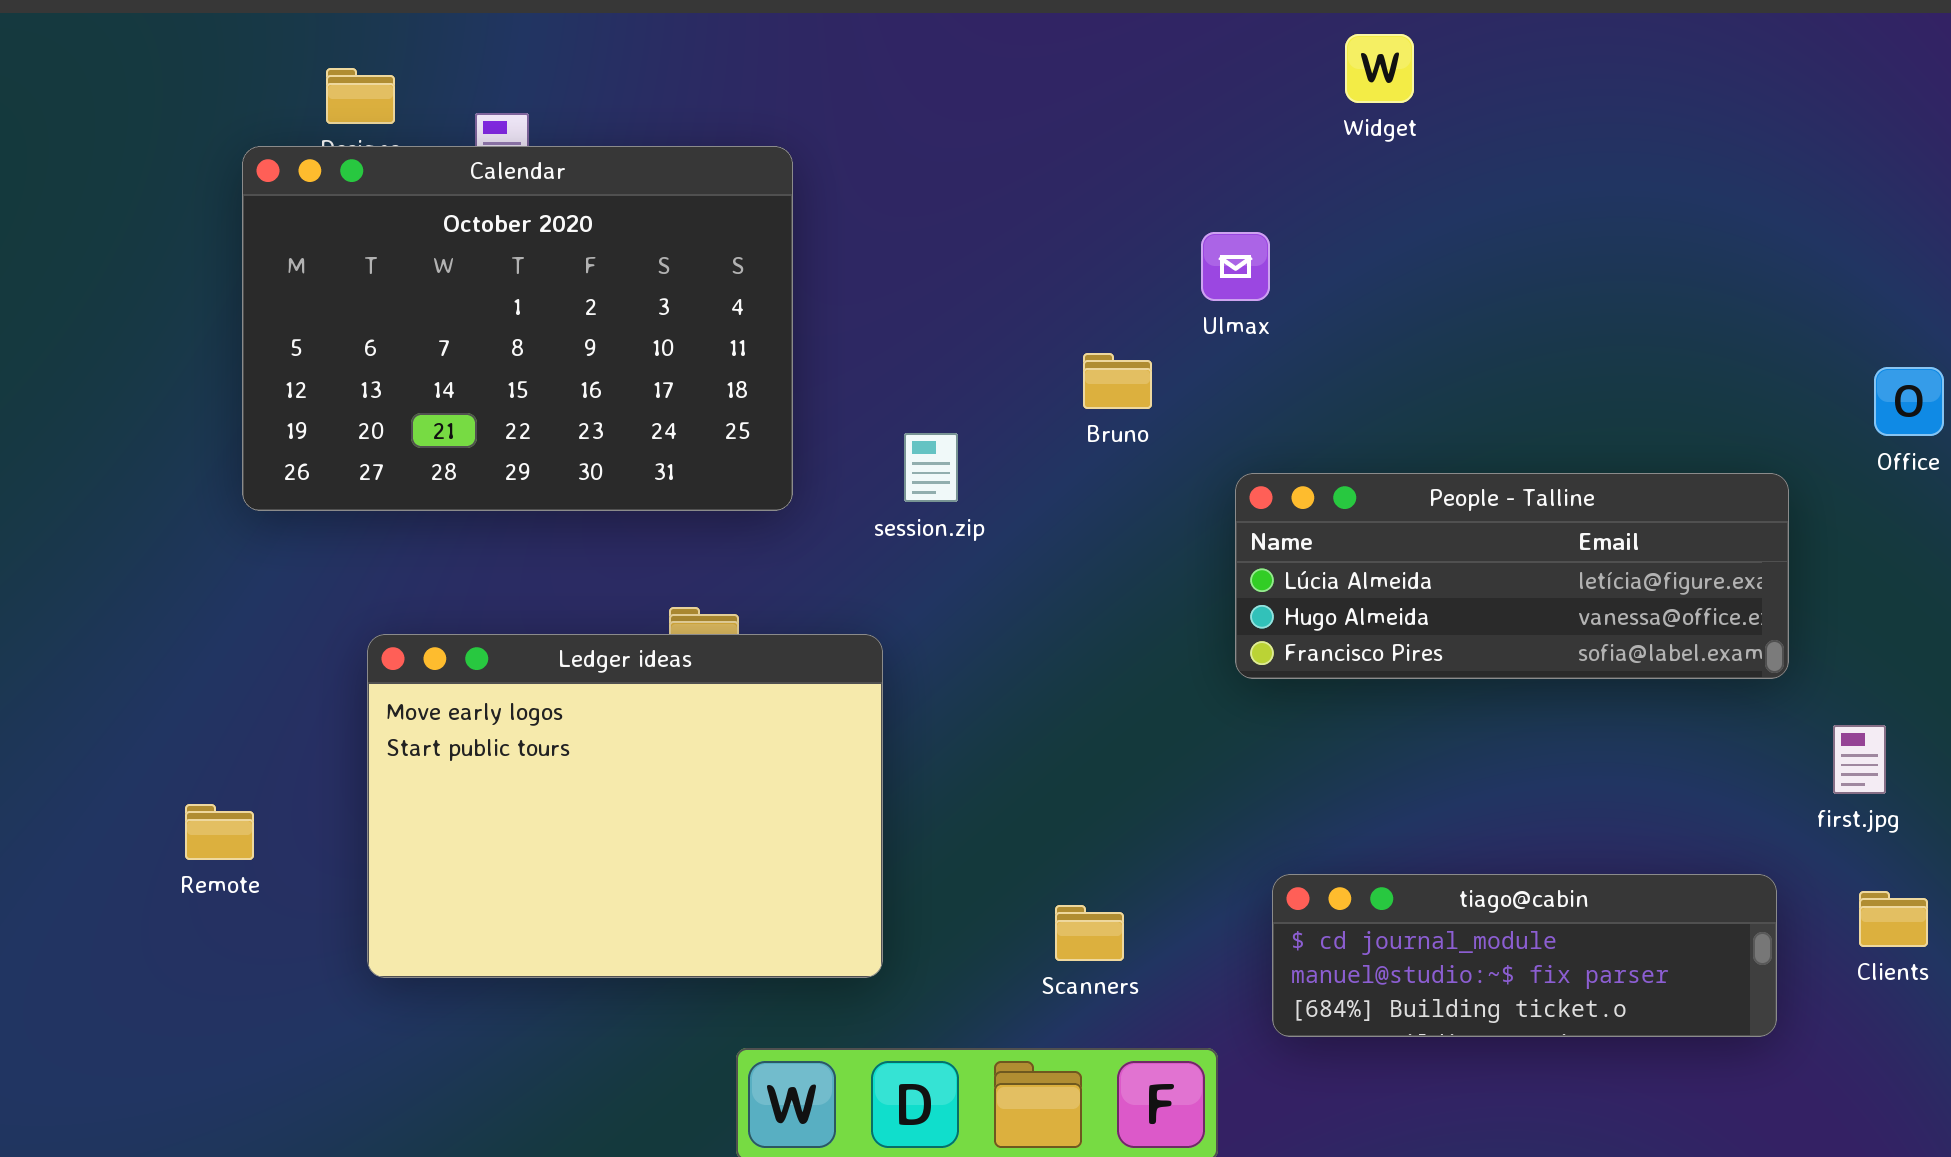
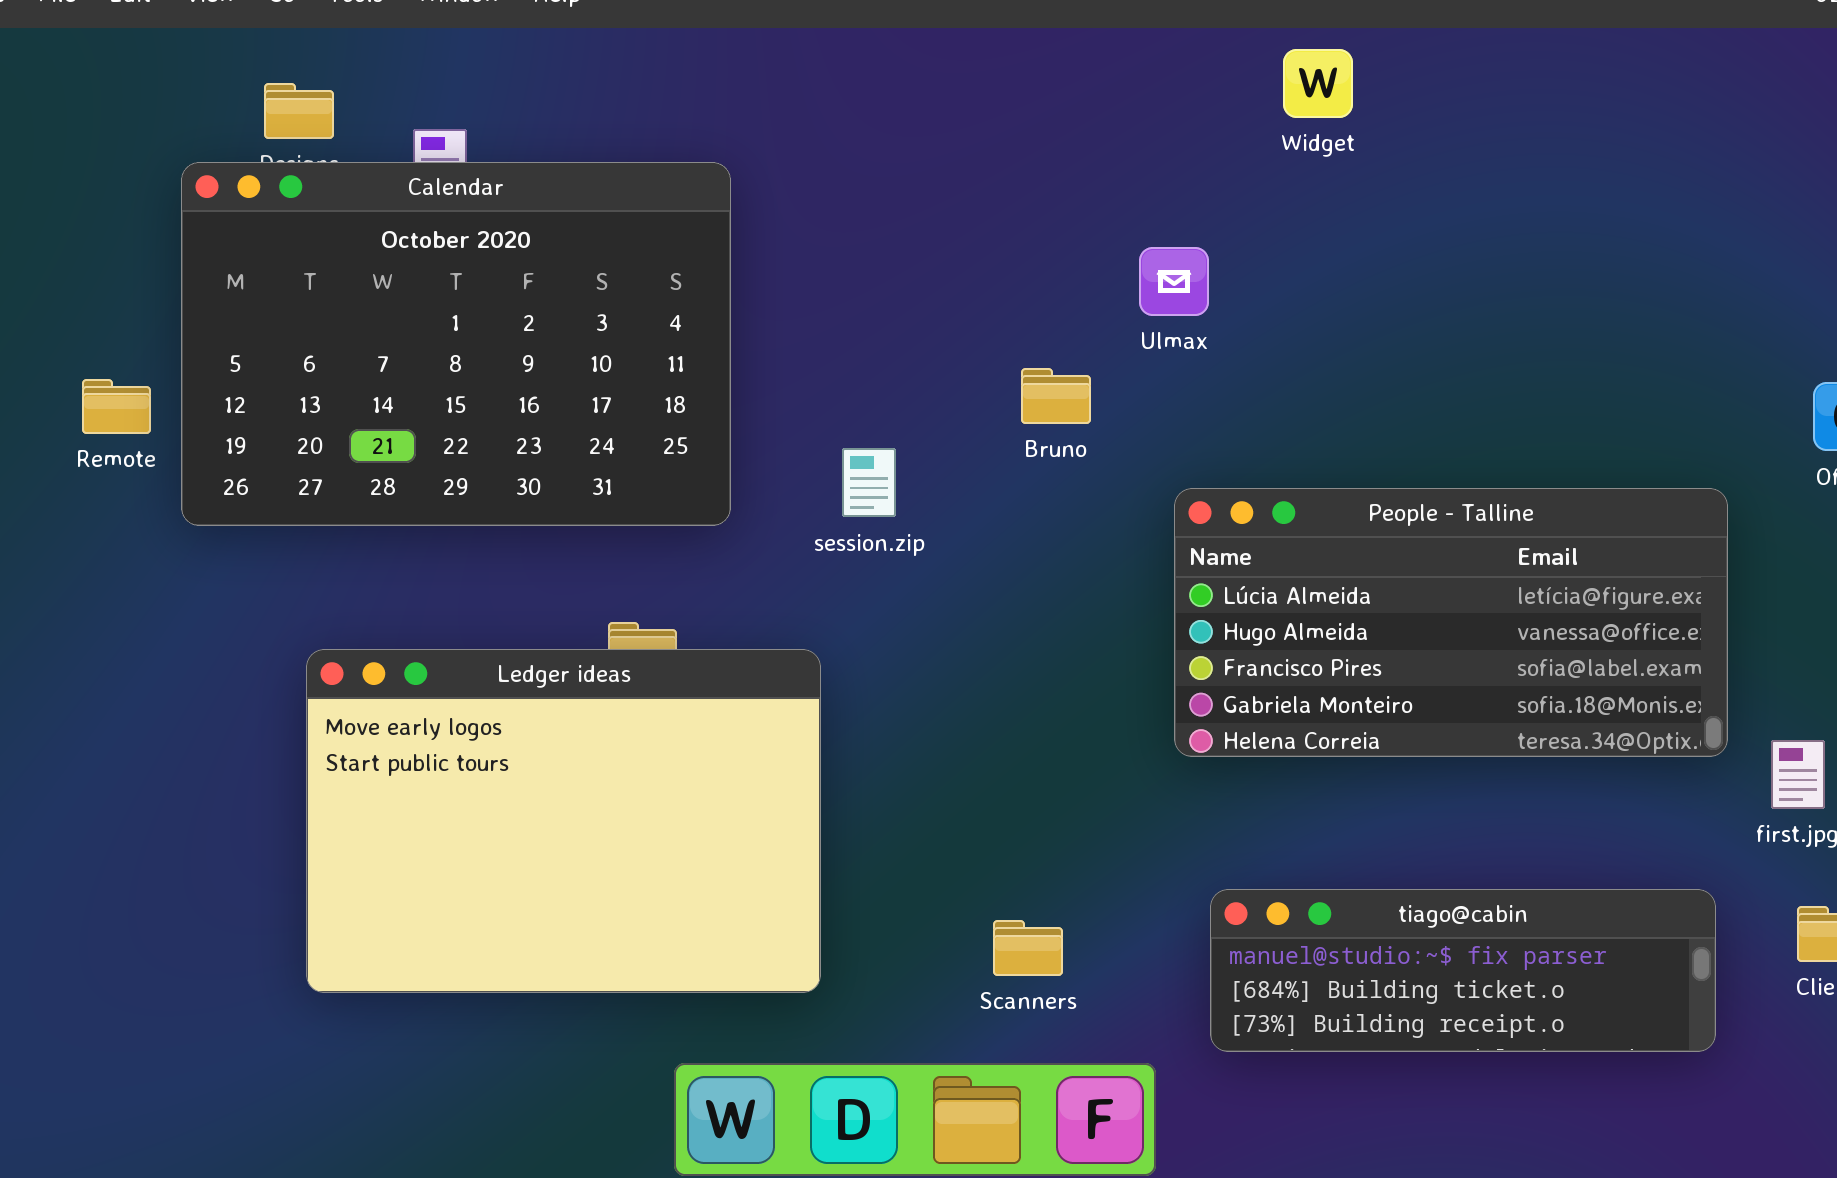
People - Talline: [1235,473,1789,679] -> [1174,488,1728,757], resized
Remote: [185,804,254,860] -> [82,379,151,434], moved
tiago@cabin: [1272,874,1777,1037] -> [1210,889,1716,1052], scrolled down 1 row

